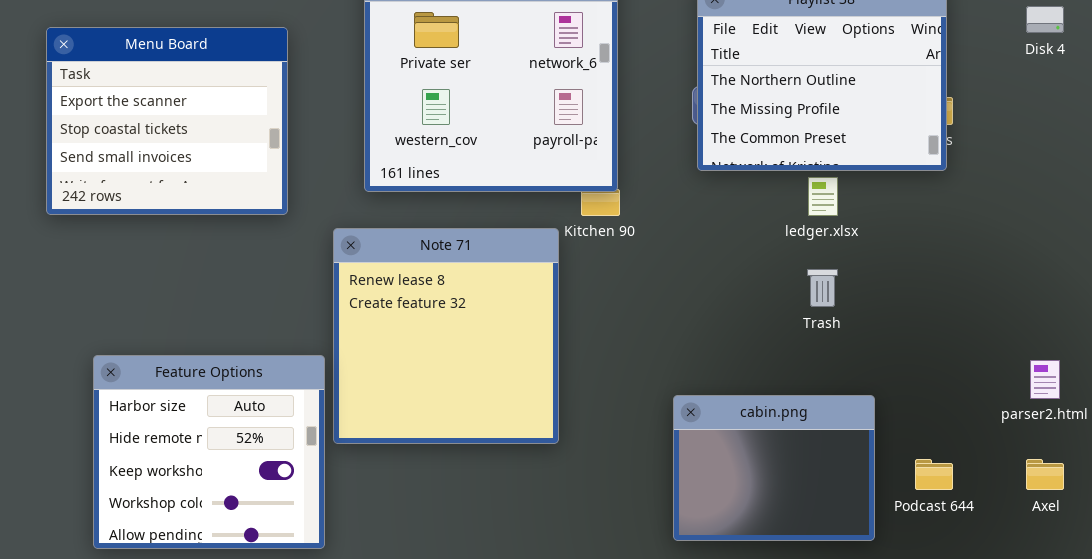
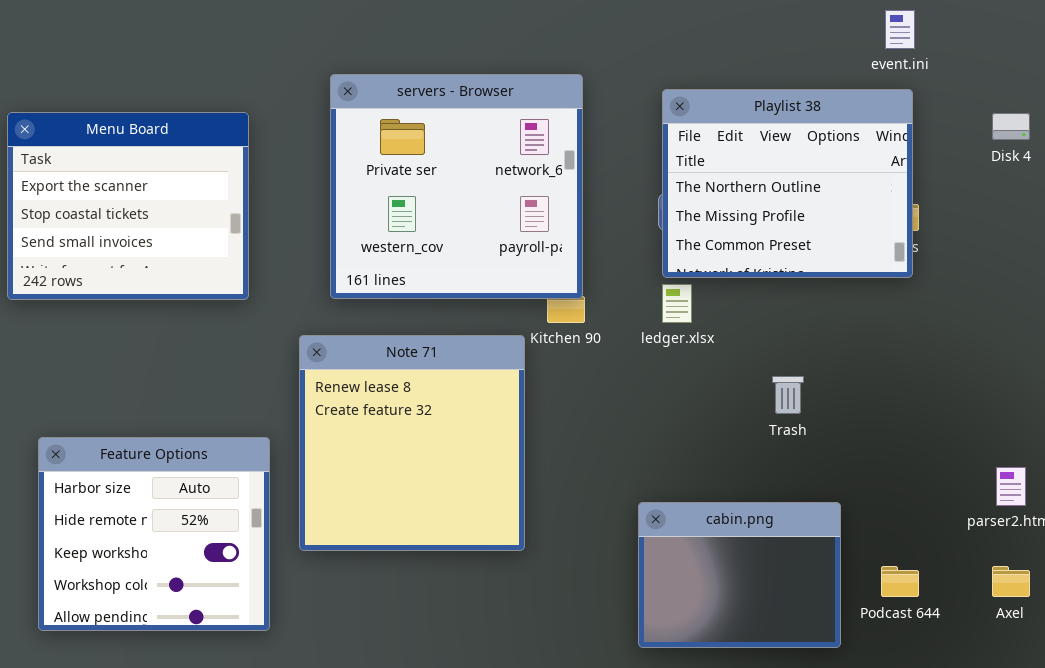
Menu Board: [46,27,288,215] -> [7,112,249,300], moved
ledger.xlsx: [808,177,838,216] -> [662,284,692,323], moved
Feature Options: [93,355,325,549] -> [38,437,270,631], moved

